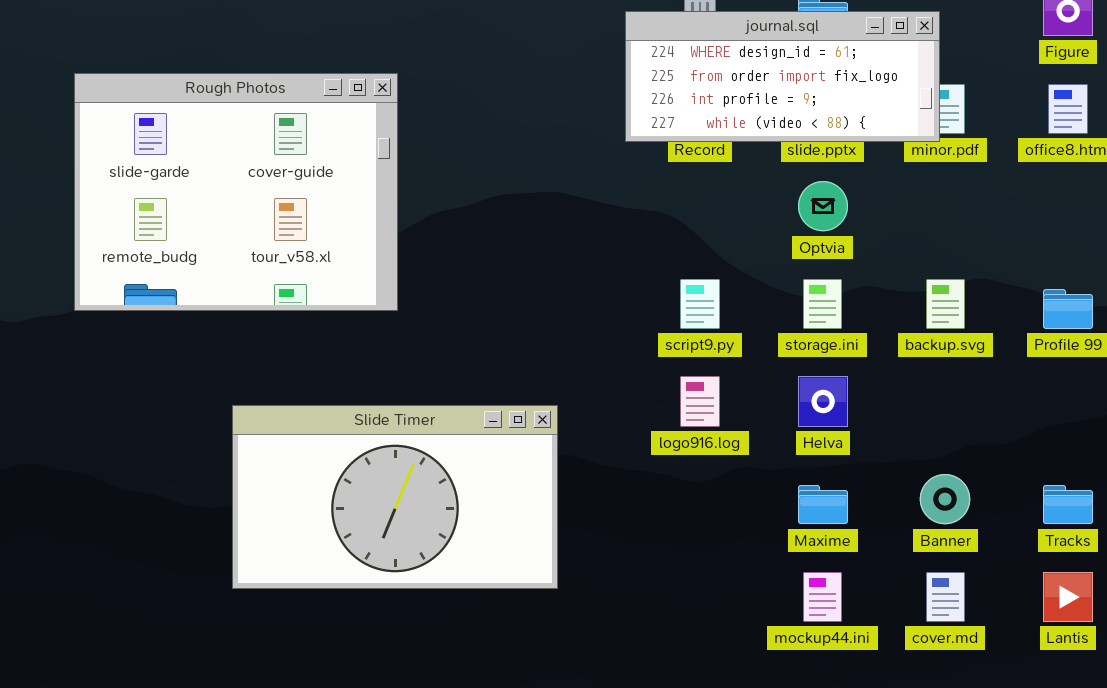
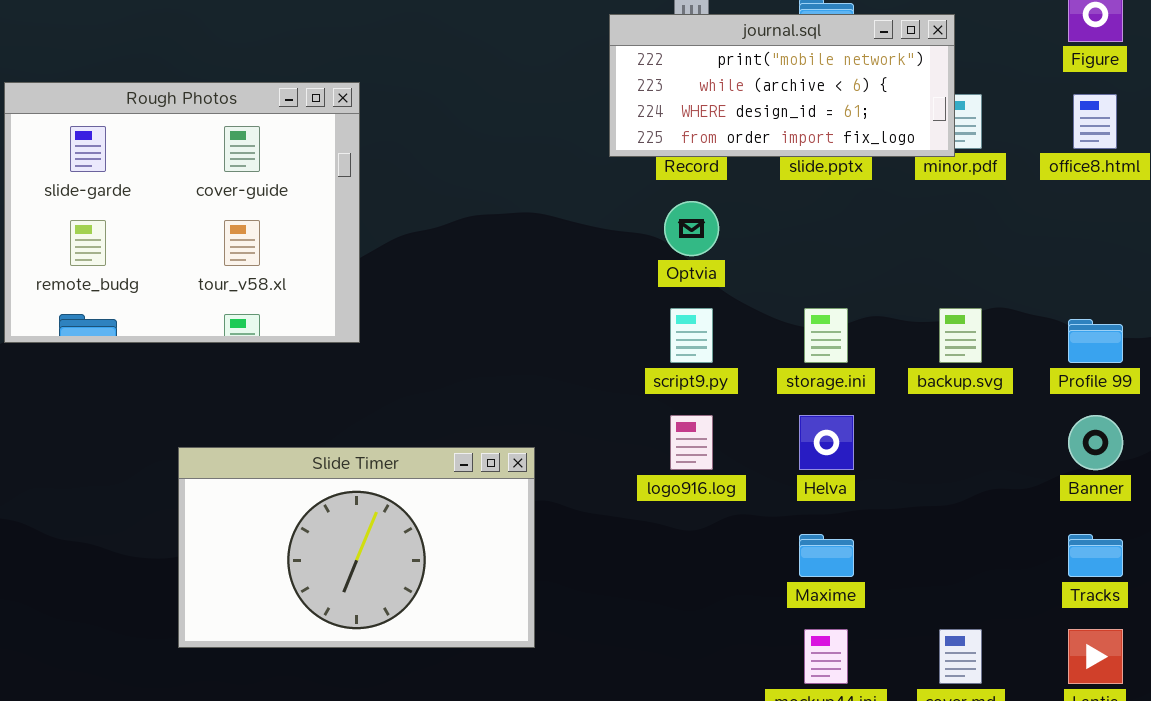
journal.sql: [625,11,940,142] -> [609,14,955,157], scrolled up 2 rows
Optvia: [798,181,848,231] -> [664,201,719,256], moved
Banner: [920,474,970,524] -> [1068,415,1123,470], moved

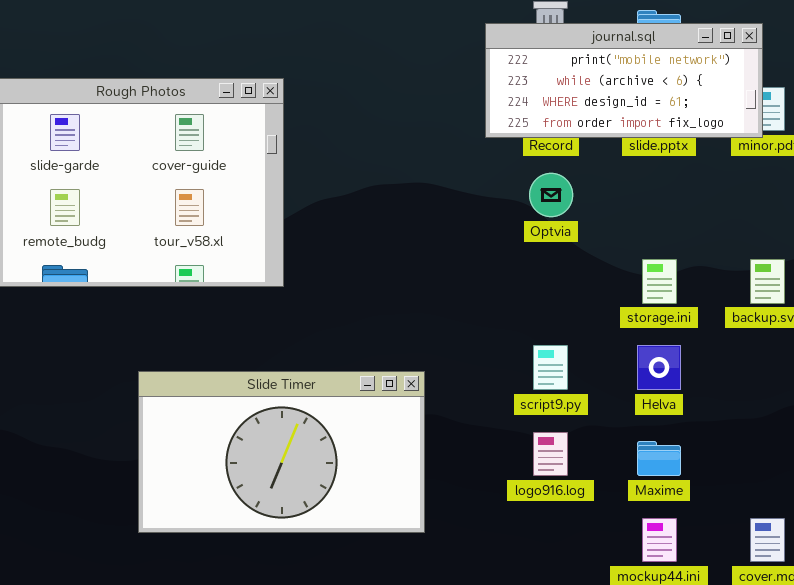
script9.py: [670,308,713,363] -> [533,345,568,390], moved
logo916.log: [670,415,713,470] -> [533,432,568,476], moved

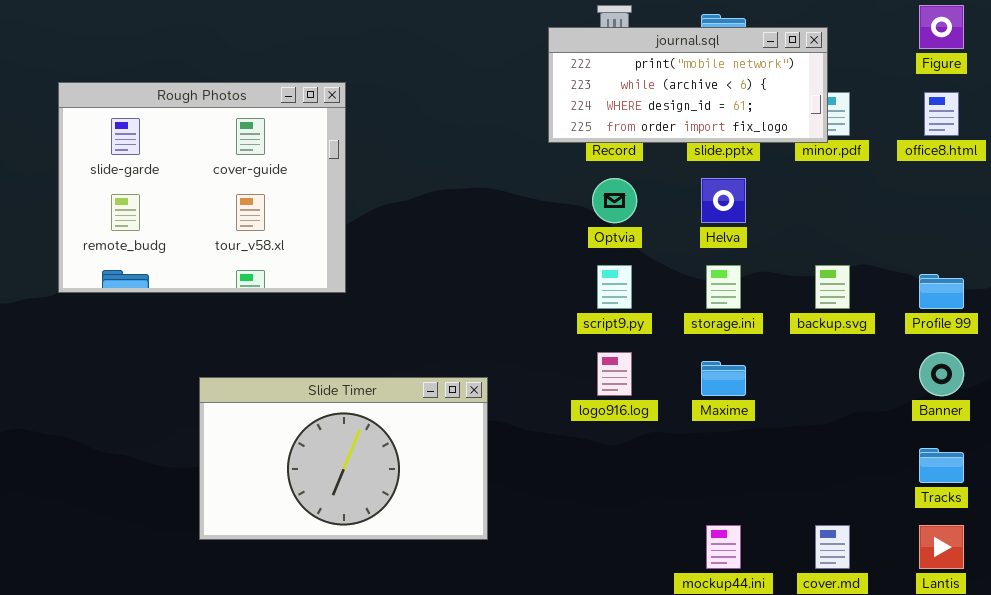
script9.py: [533,345,568,390] -> [597,265,632,309], moved
Helva: [637,345,681,390] -> [701,178,746,223], moved
logo916.log: [533,432,568,476] -> [597,352,632,396], moved
Maxime: [637,441,681,476] -> [701,361,746,396], moved

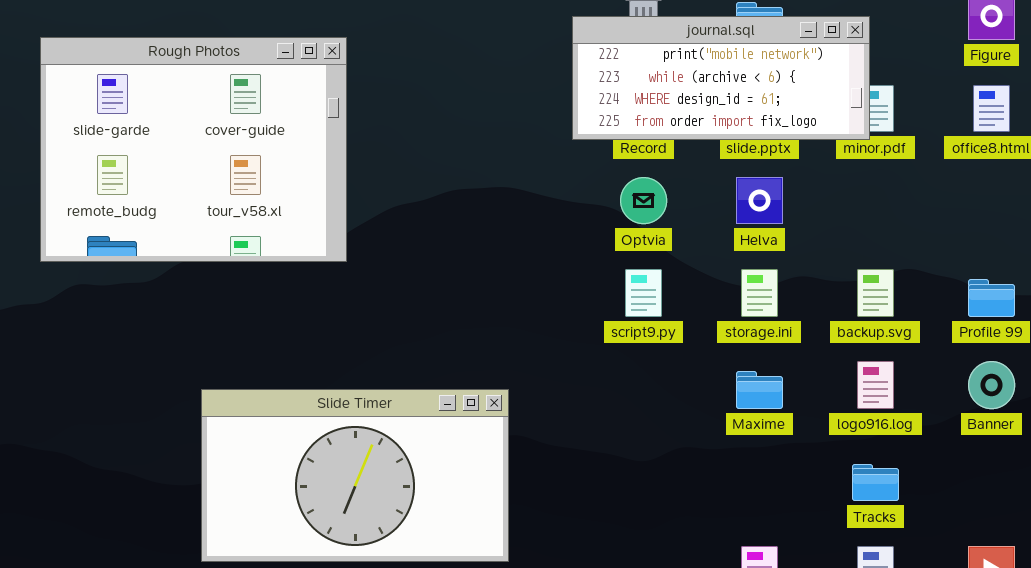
Rough Photos: [58,82,346,293] -> [40,37,347,262], moved
logo916.log: [597,352,632,396] -> [857,361,894,409], moved
Tracks: [919,448,964,483] -> [852,464,899,501], moved

